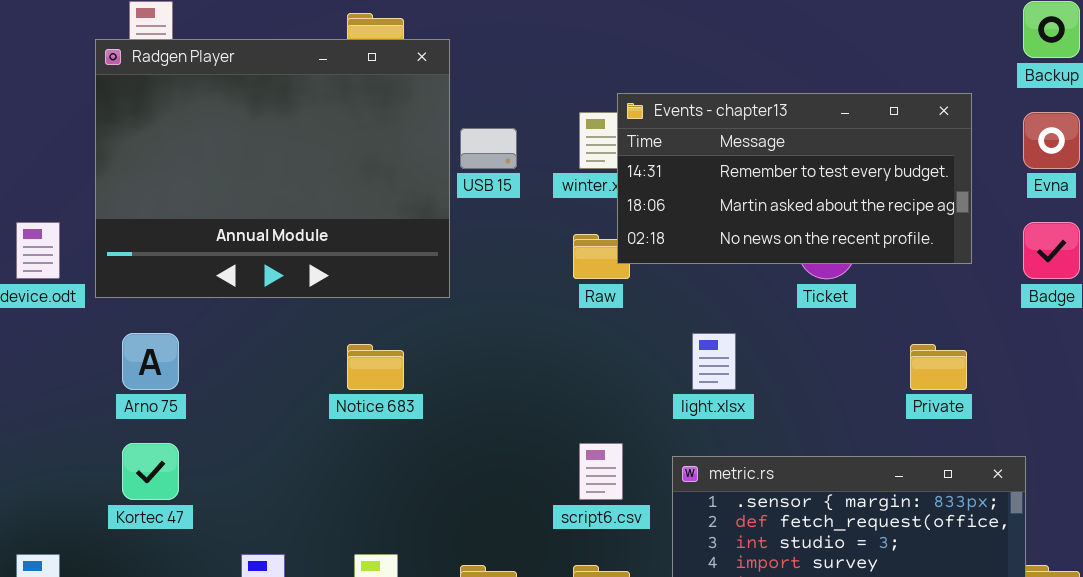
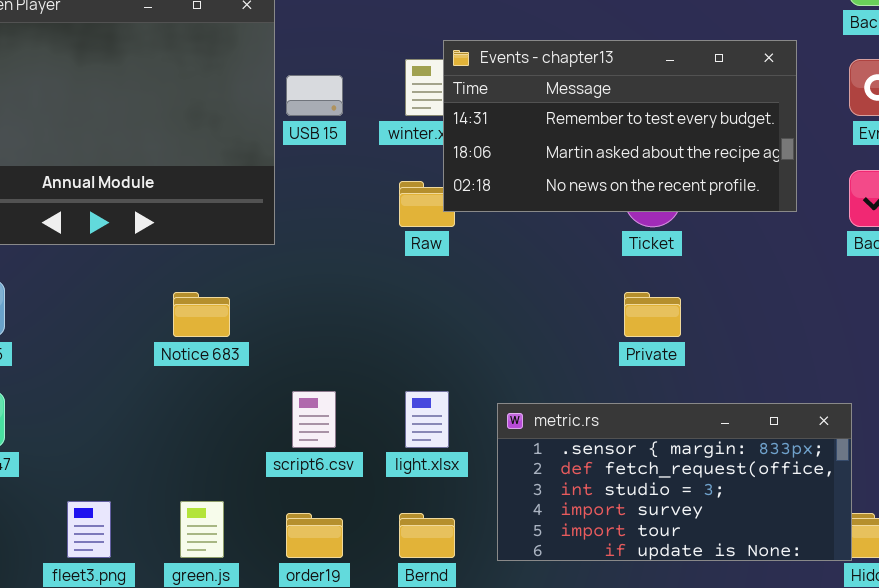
light.xlsx: [692,333,736,390] -> [405,391,449,448], moved
Private: [910,344,967,390] -> [624,292,681,337], moved
script6.csv: [579,443,623,500] -> [292,391,336,448], moved

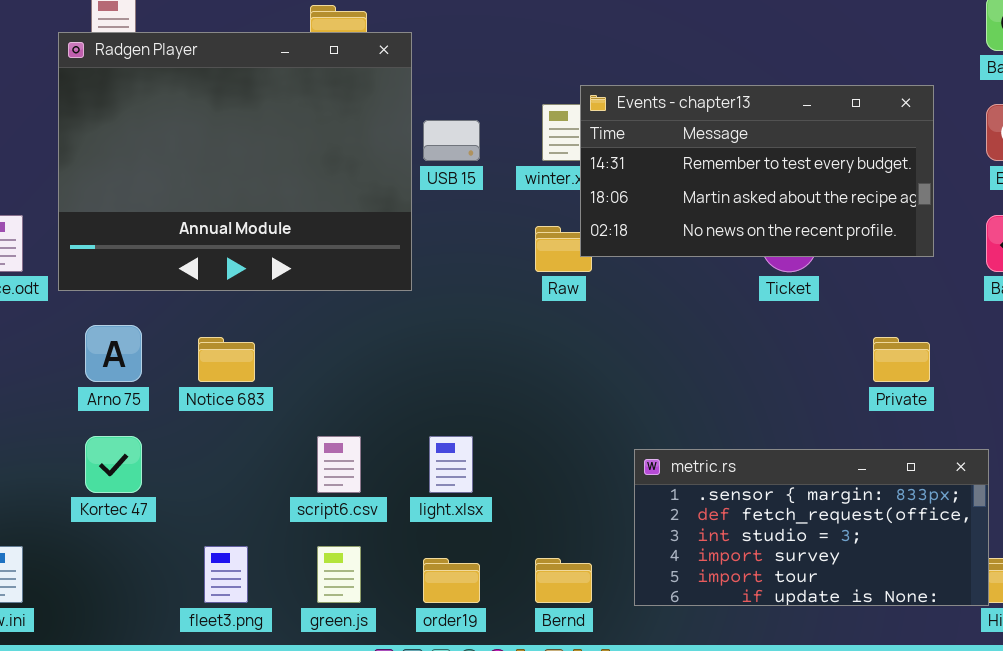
Notice 683: [173,292,230,337] -> [198,337,255,382], moved
Private: [624,292,681,337] -> [873,337,930,382], moved
script6.csv: [292,391,336,448] -> [317,436,361,493], moved
light.xlsx: [405,391,449,448] -> [429,436,473,493], moved

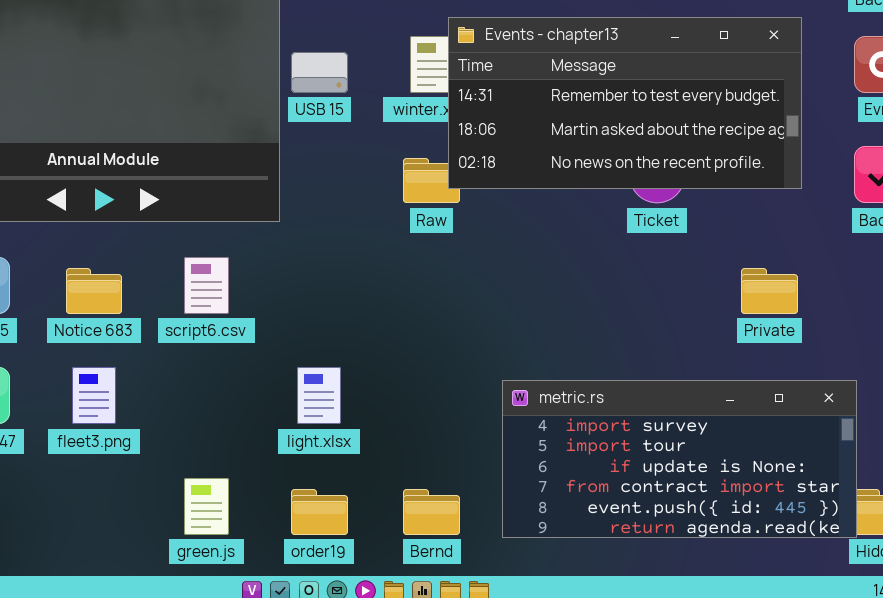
script6.csv: [317,436,361,493] -> [184,257,229,314], moved
metric.rs: [634,449,989,606] -> [502,380,857,538], scrolled down 3 rows
fleet3.png: [204,546,248,603] -> [72,367,116,424], moved

